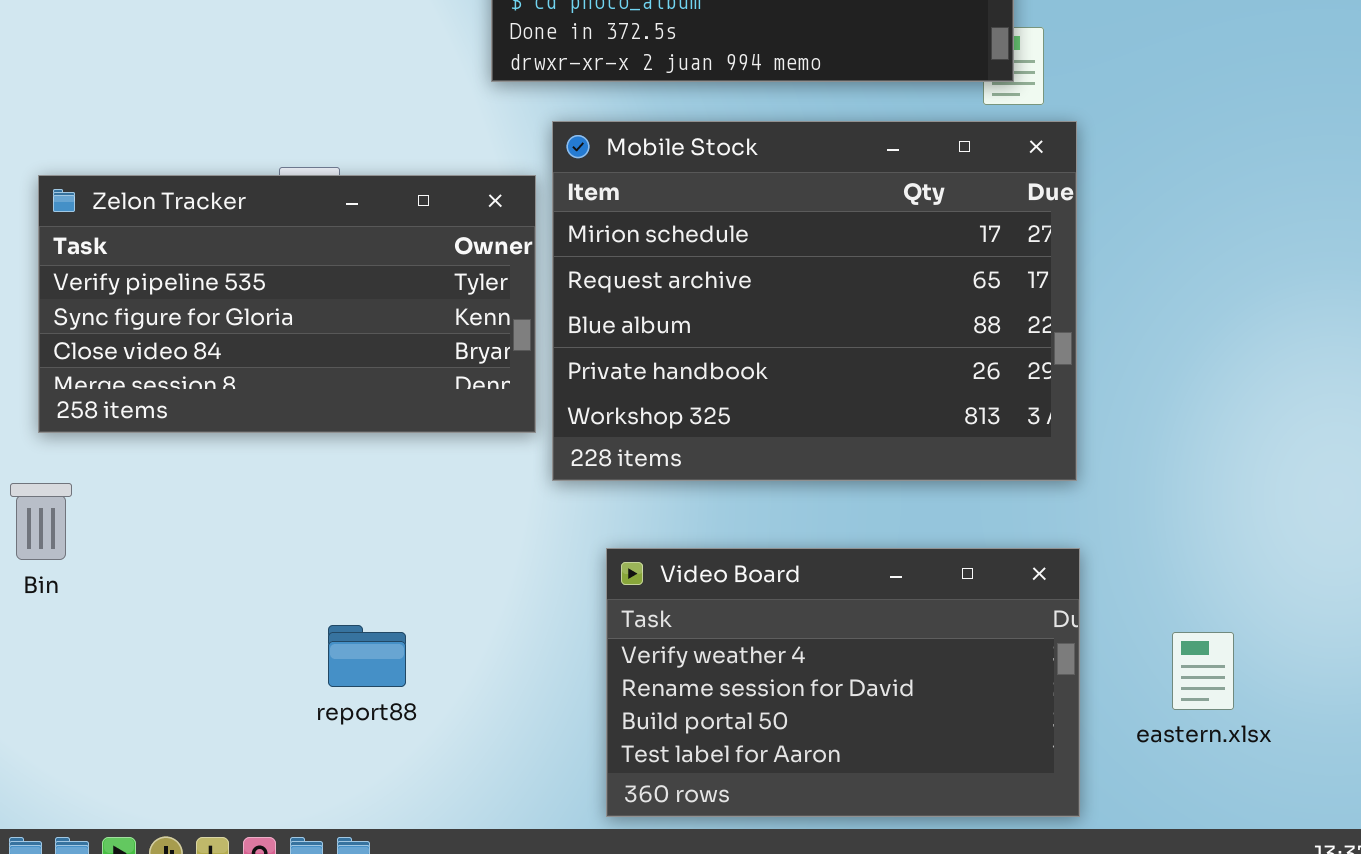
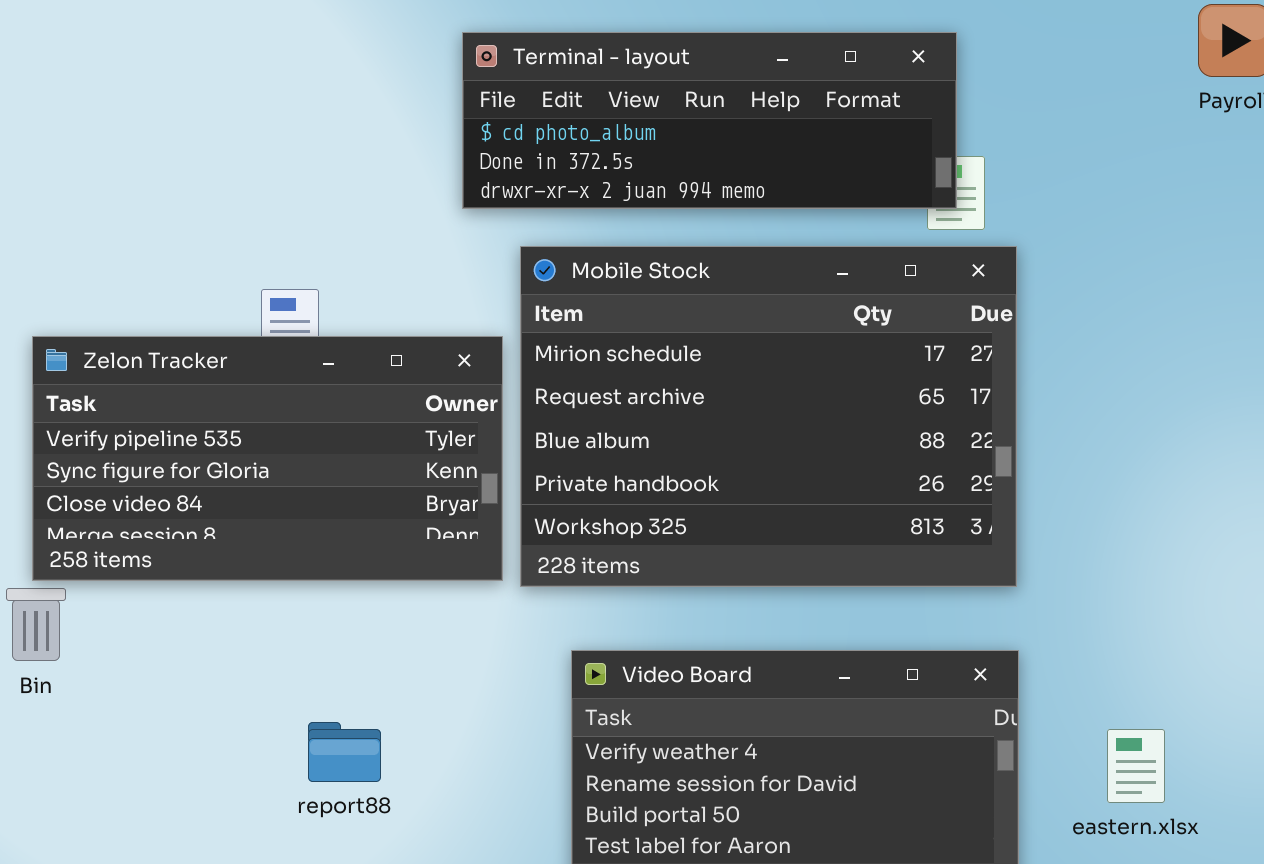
Zelon Tracker: [38,175,536,433] -> [32,336,503,581], moved

